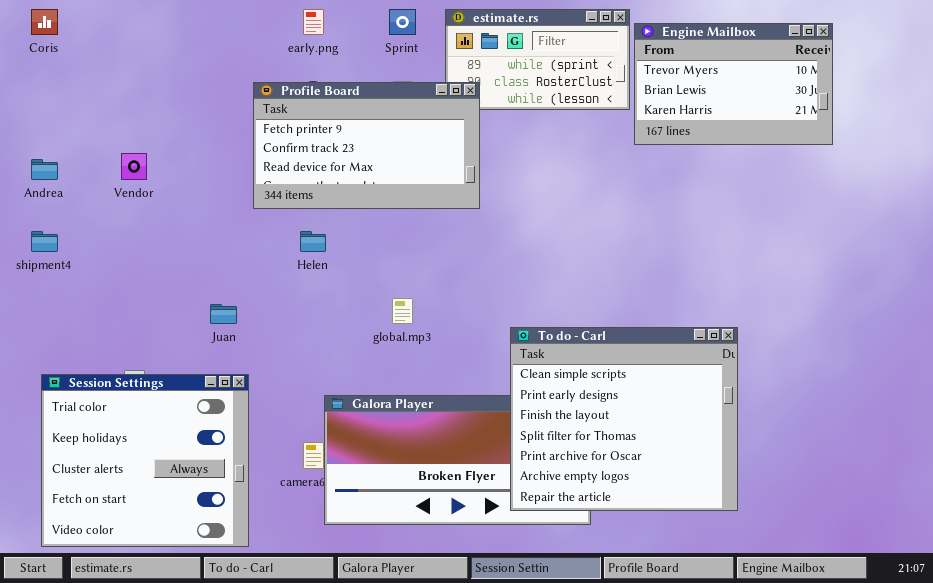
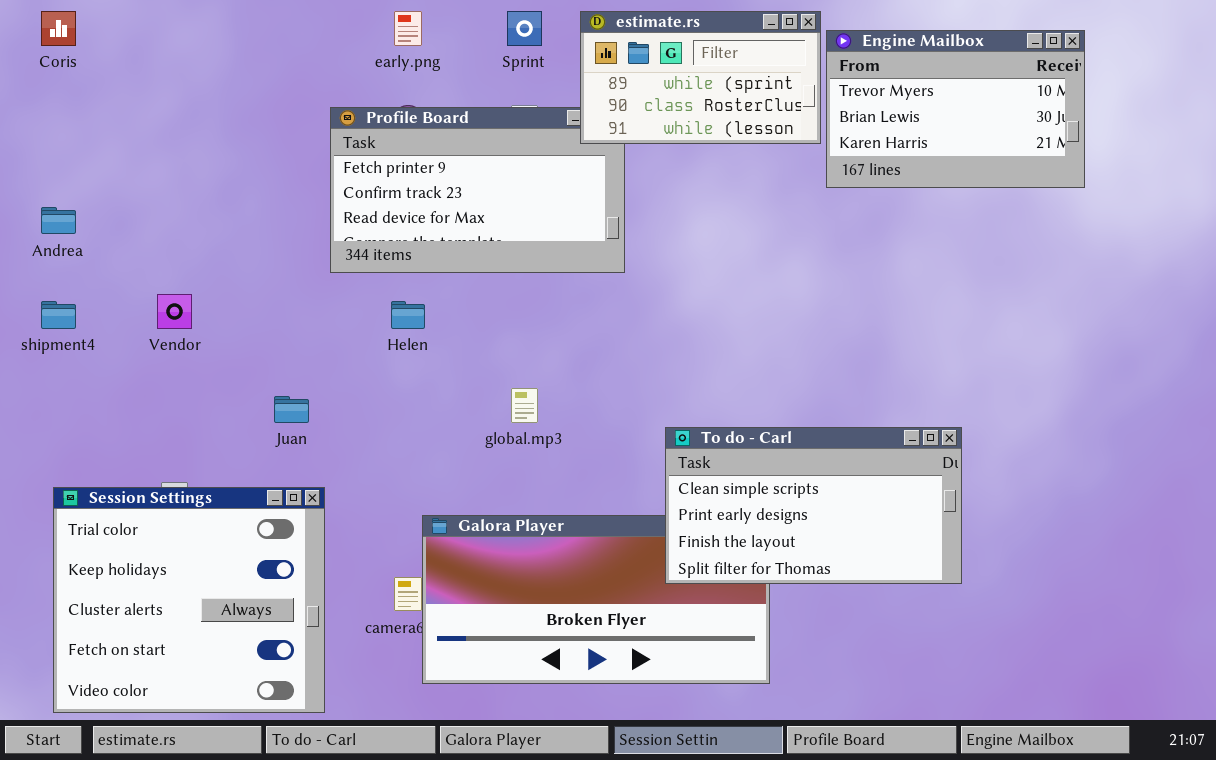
estimate.rs: [445,9,630,110] -> [580,11,821,144], raised
Vendor: [121,153,147,180] -> [157,294,192,329], moved
To do - Carl: [510,327,738,511] -> [665,427,962,584], resized

